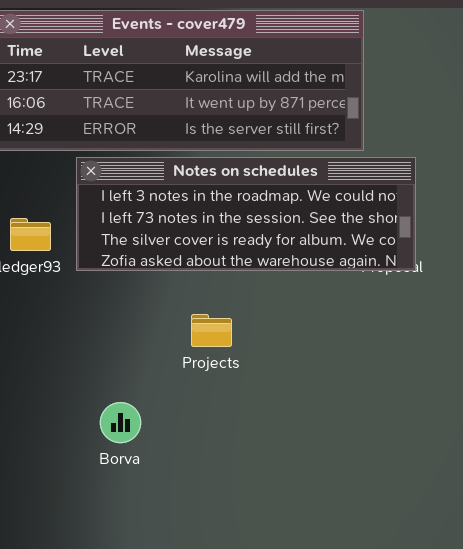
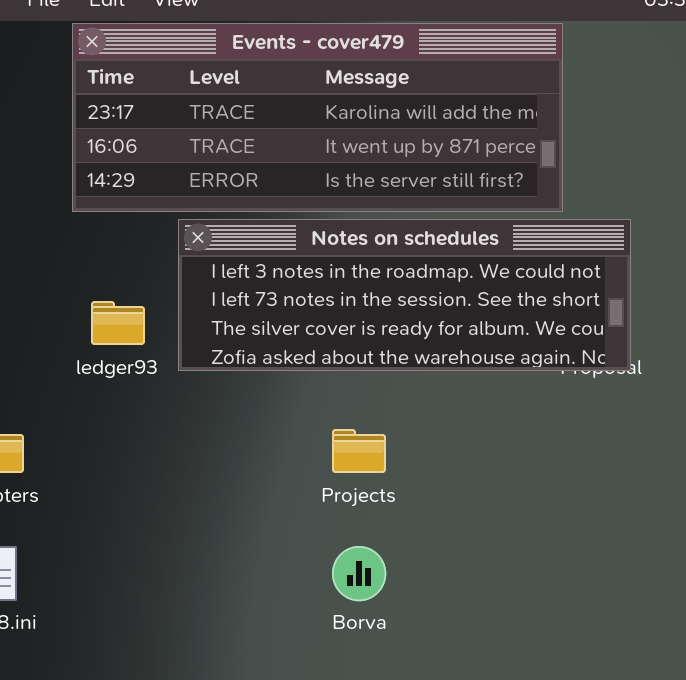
Borva: [100,402,141,443] -> [332,546,386,601], moved

